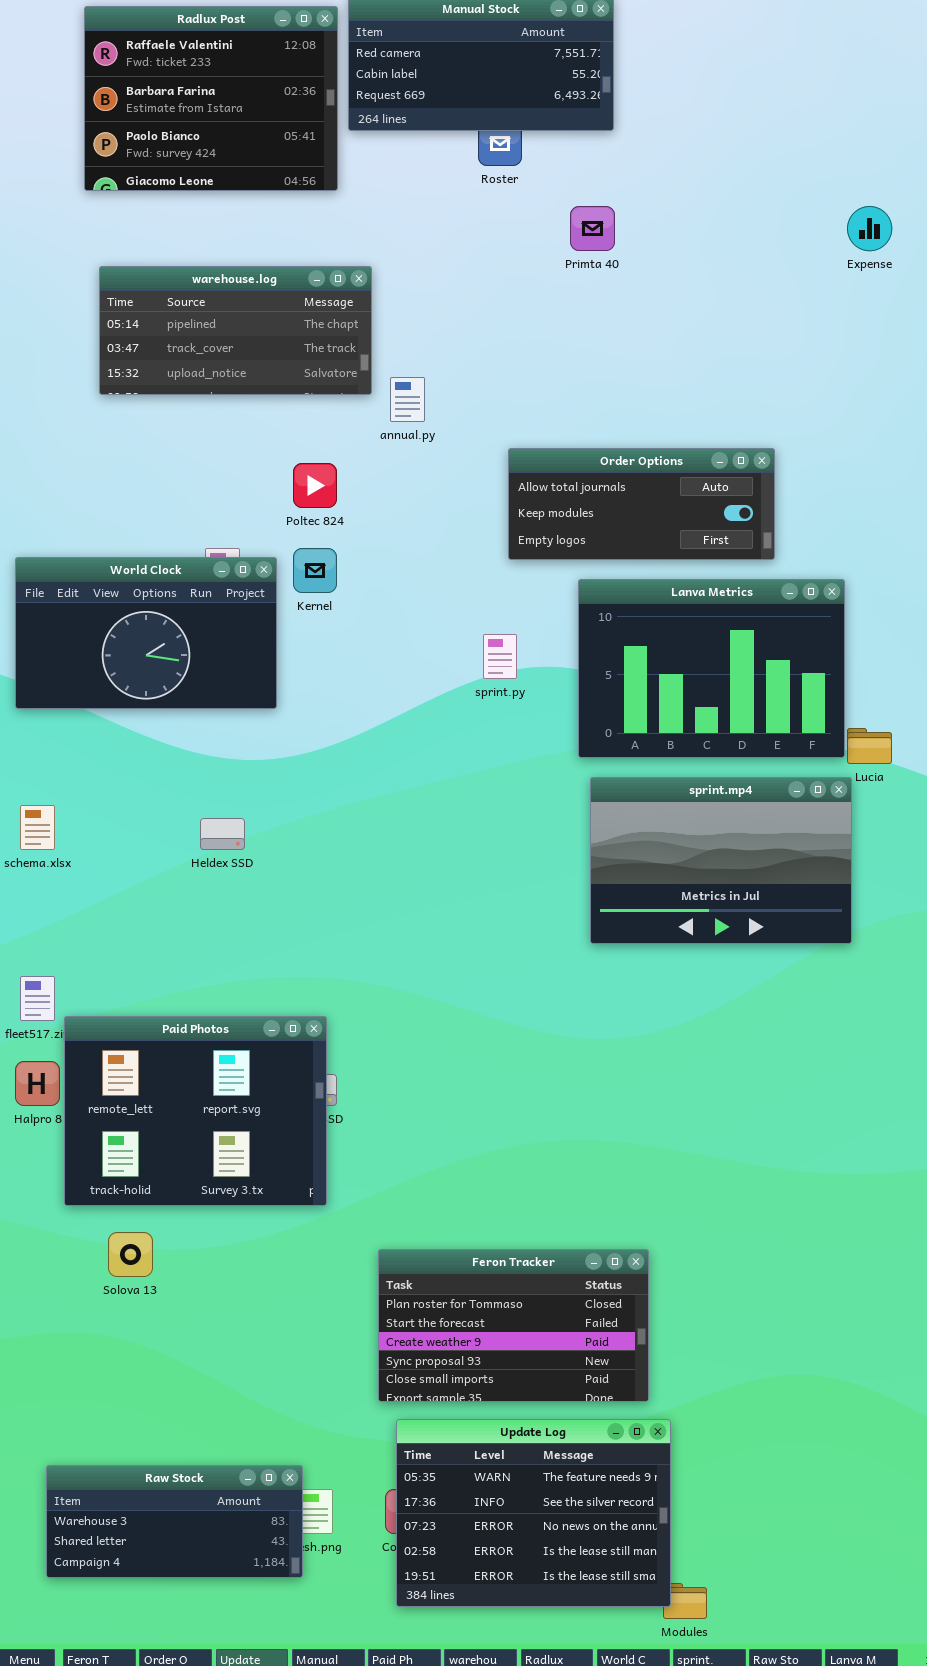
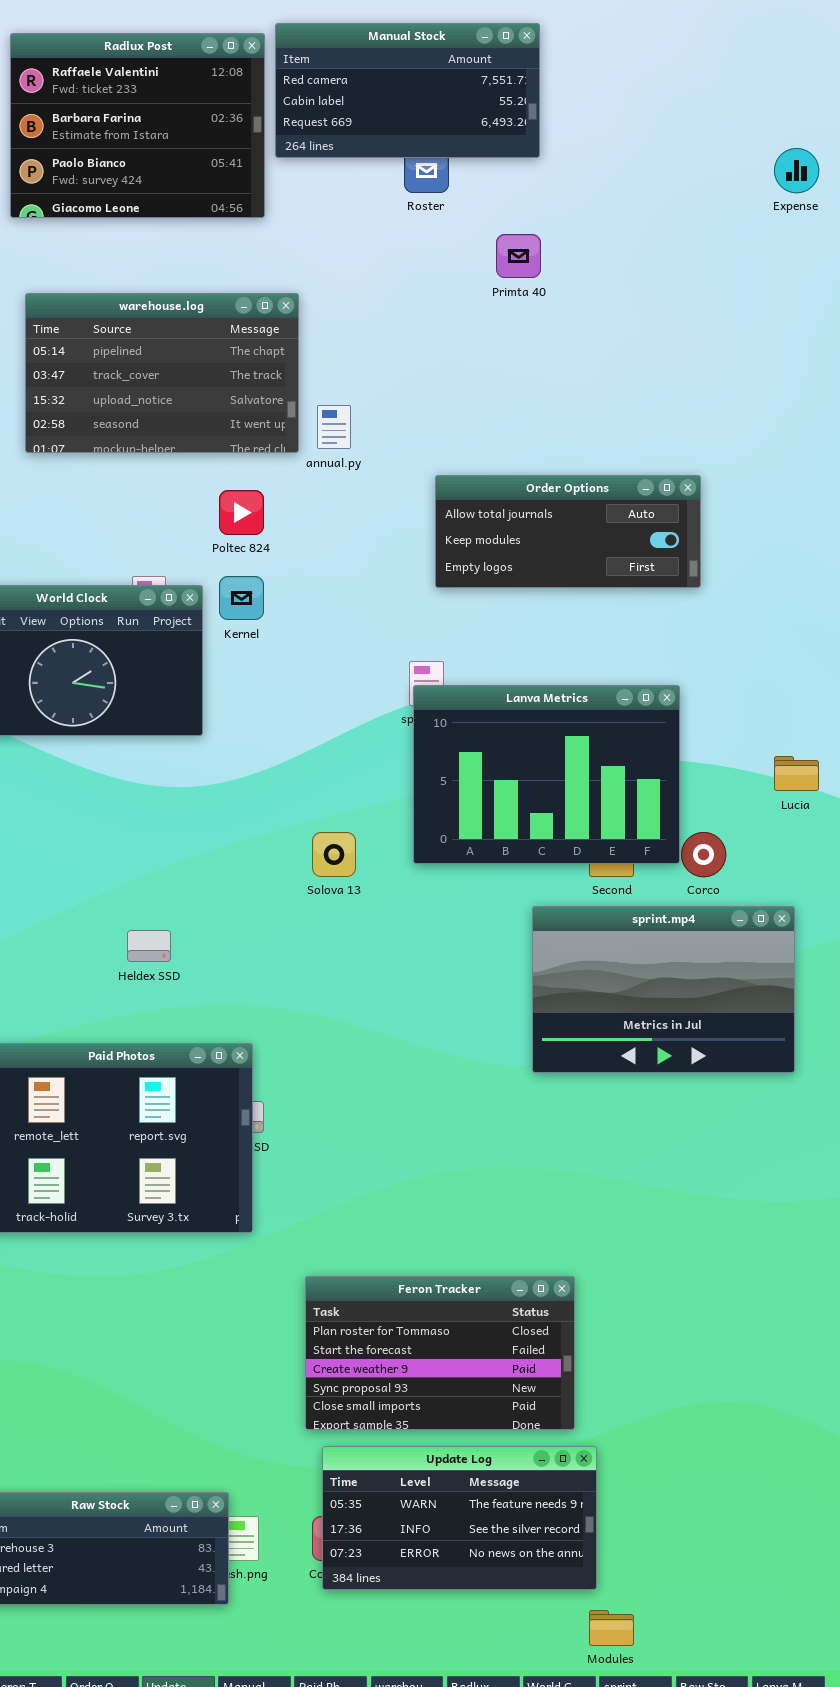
Expense: [847,206,892,251] -> [774,148,819,193], moved
warehouse.log: [99,266,372,395] -> [25,293,299,453], resized
Lanva Metrics: [578,579,845,758] -> [413,685,680,864], moved
sprint.mp4: [590,777,852,944] -> [532,906,795,1073], moved
Heldex SSD: [200,818,245,850] -> [127,930,171,962], moved
Solova 13: [108,1232,153,1277] -> [312,832,356,877], moved
Update Log: [396,1419,671,1607] -> [322,1446,597,1590], resized

